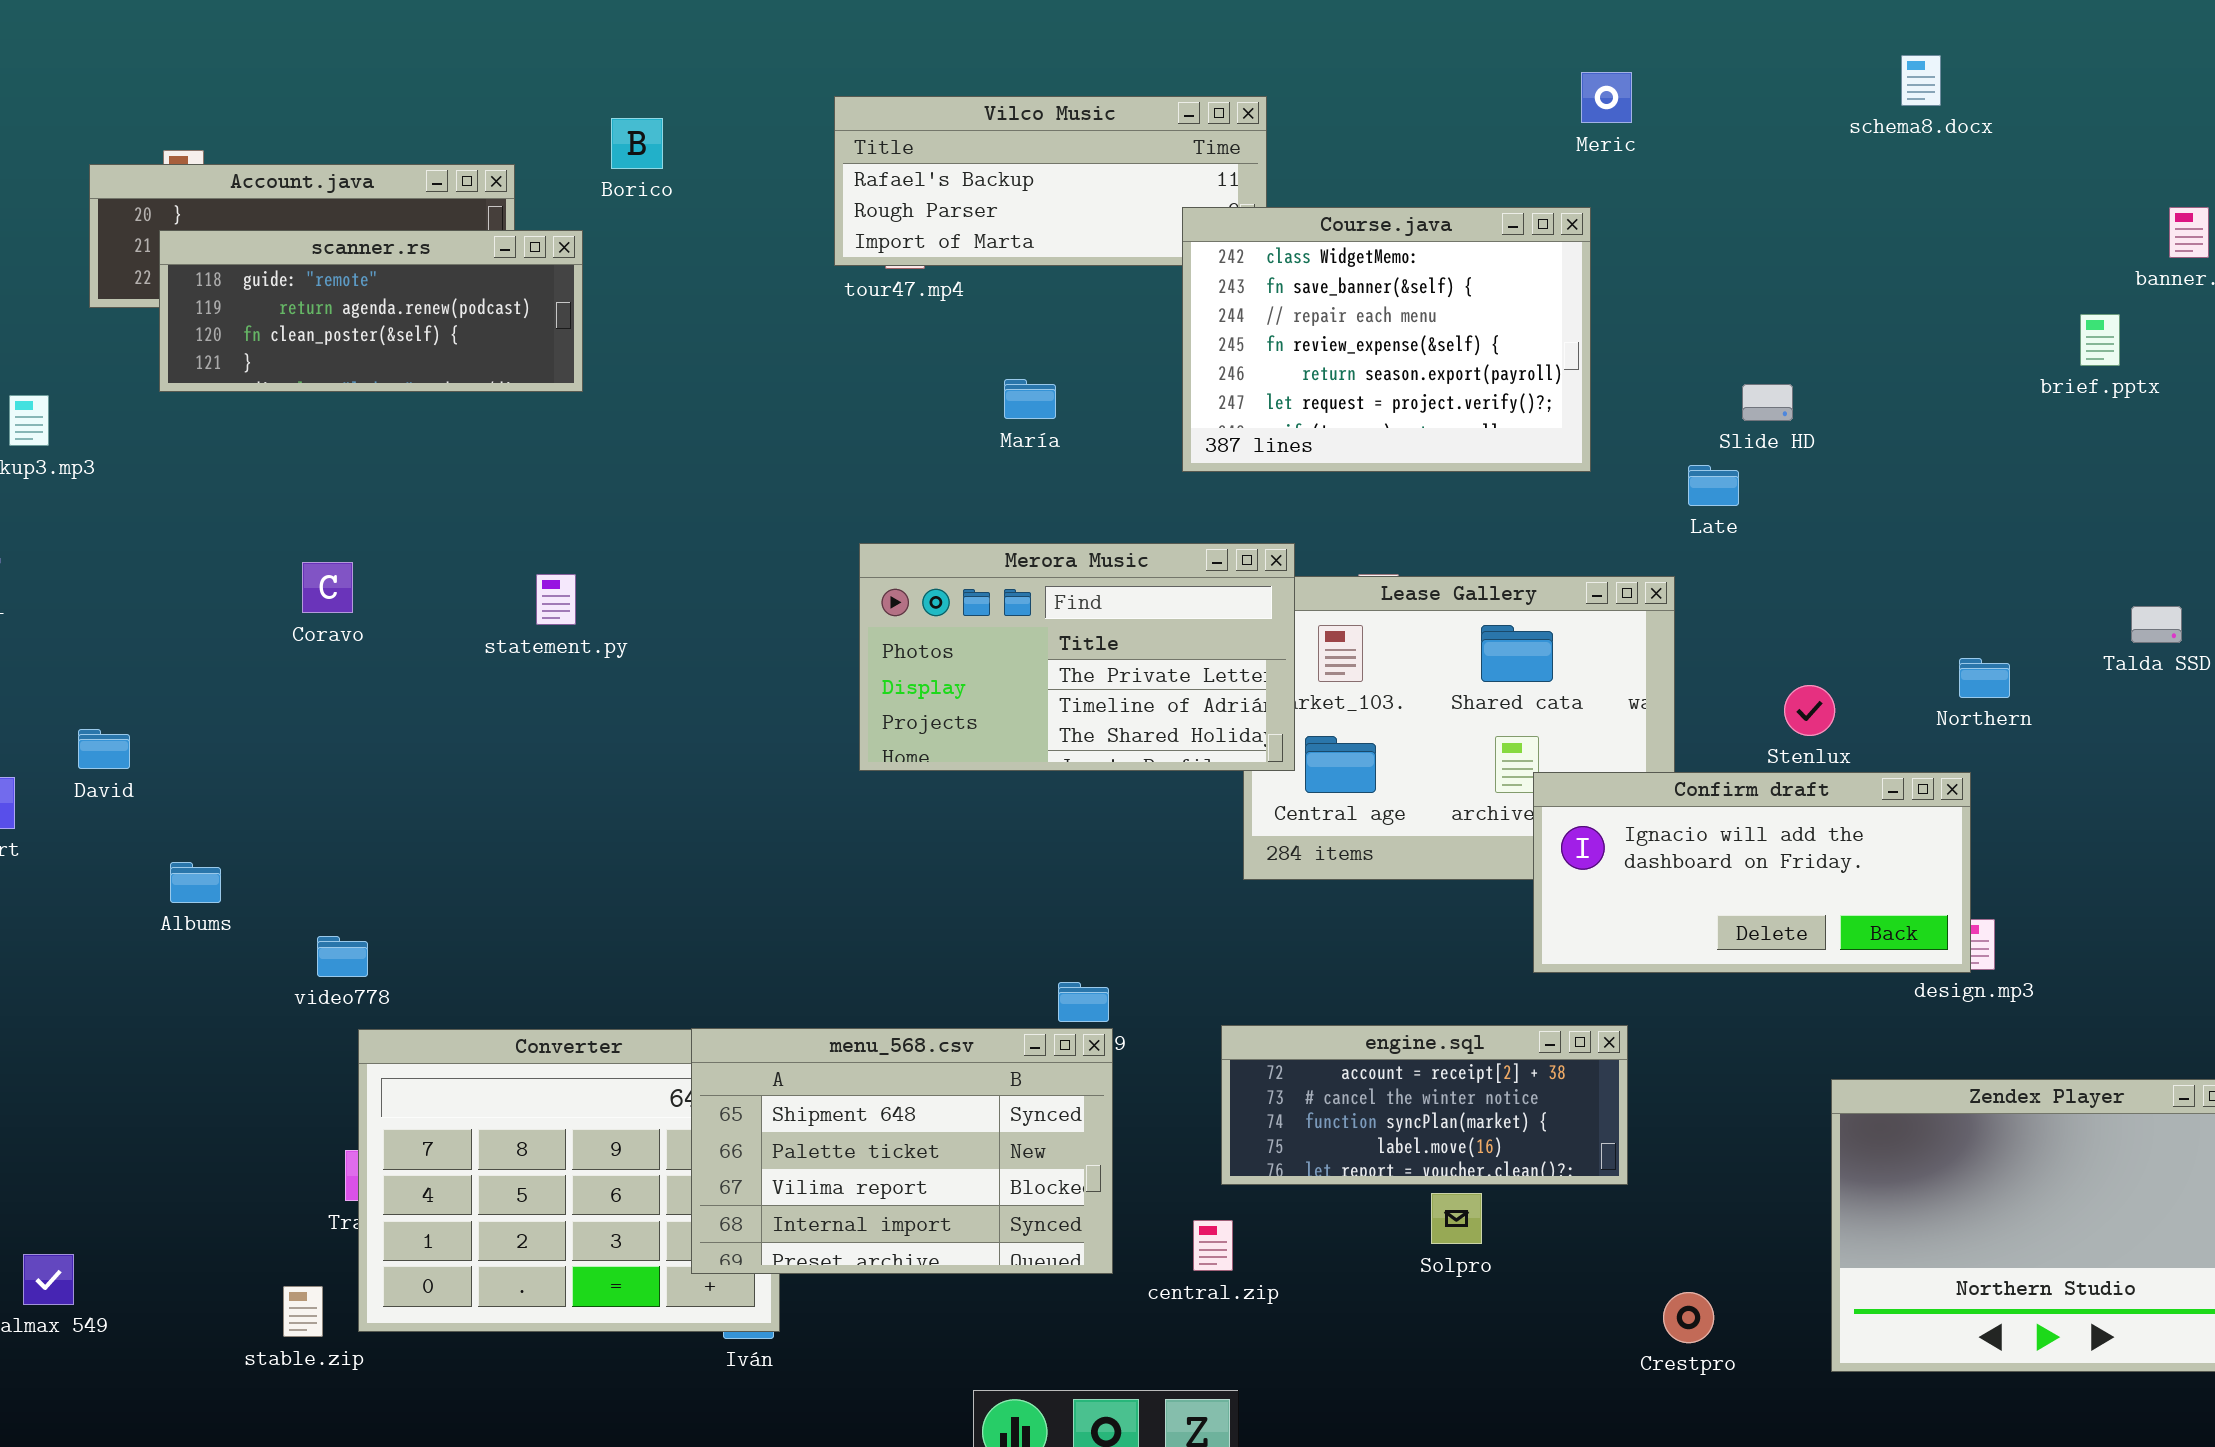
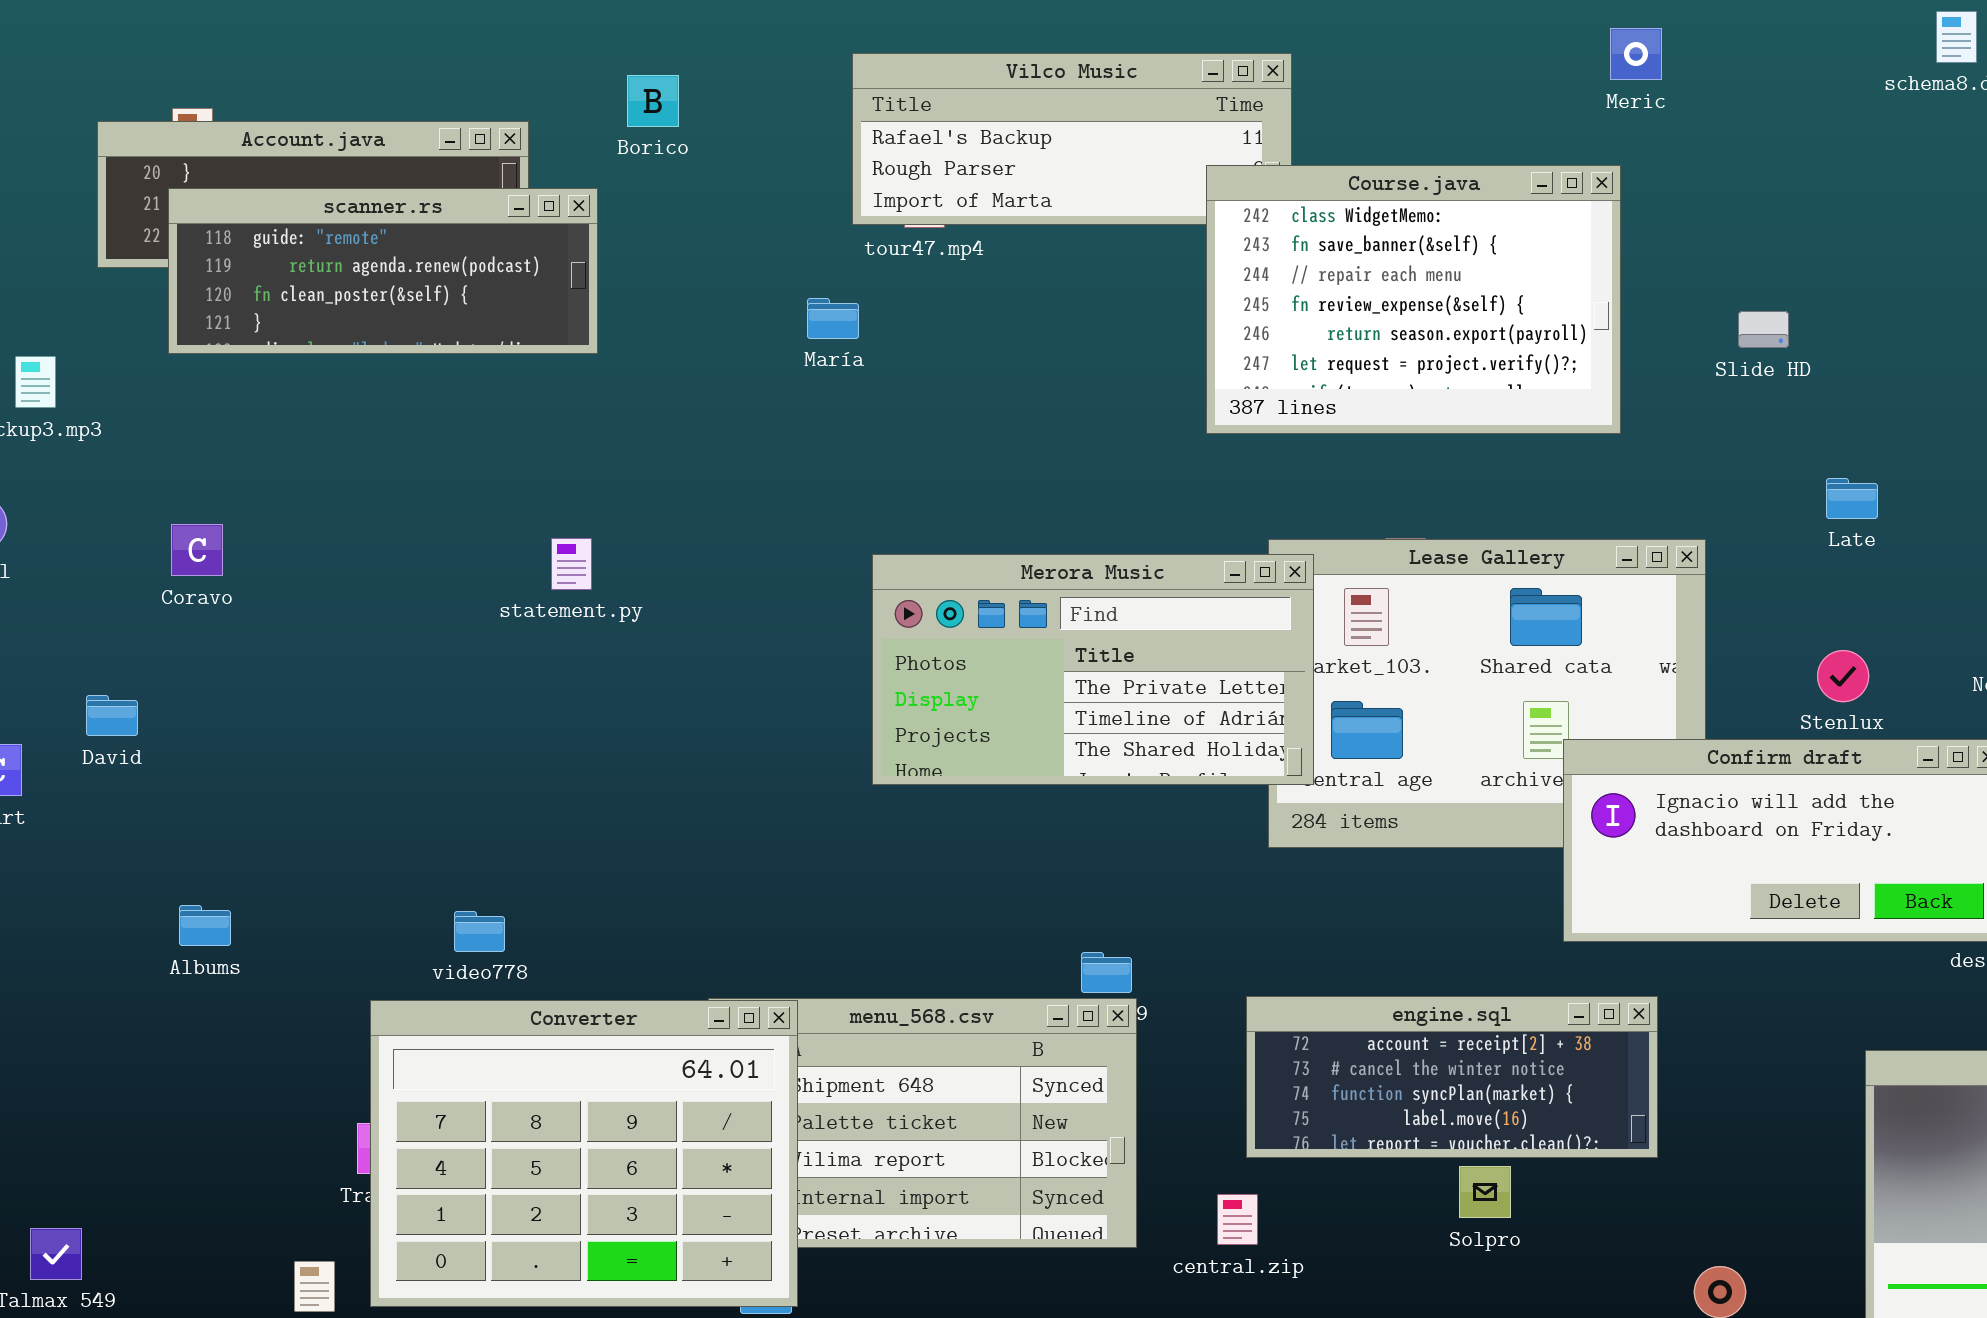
María: [1004,379,1056,419] -> [807,298,859,339], moved
Slide HD: [1742,384,1793,421] -> [1738,311,1789,348], moved
Late: [1688,465,1739,506] -> [1826,478,1878,519], moved
Merora Music: [859,543,1295,771] -> [872,554,1314,785], moved
Coravo: [302,562,353,613] -> [171,524,223,576], moved
Albums: [170,862,221,903] -> [179,905,231,946], moved
video778: [317,936,368,977] -> [454,911,505,952], moved
Converter: [358,1029,780,1332] -> [370,1000,798,1307], raised

